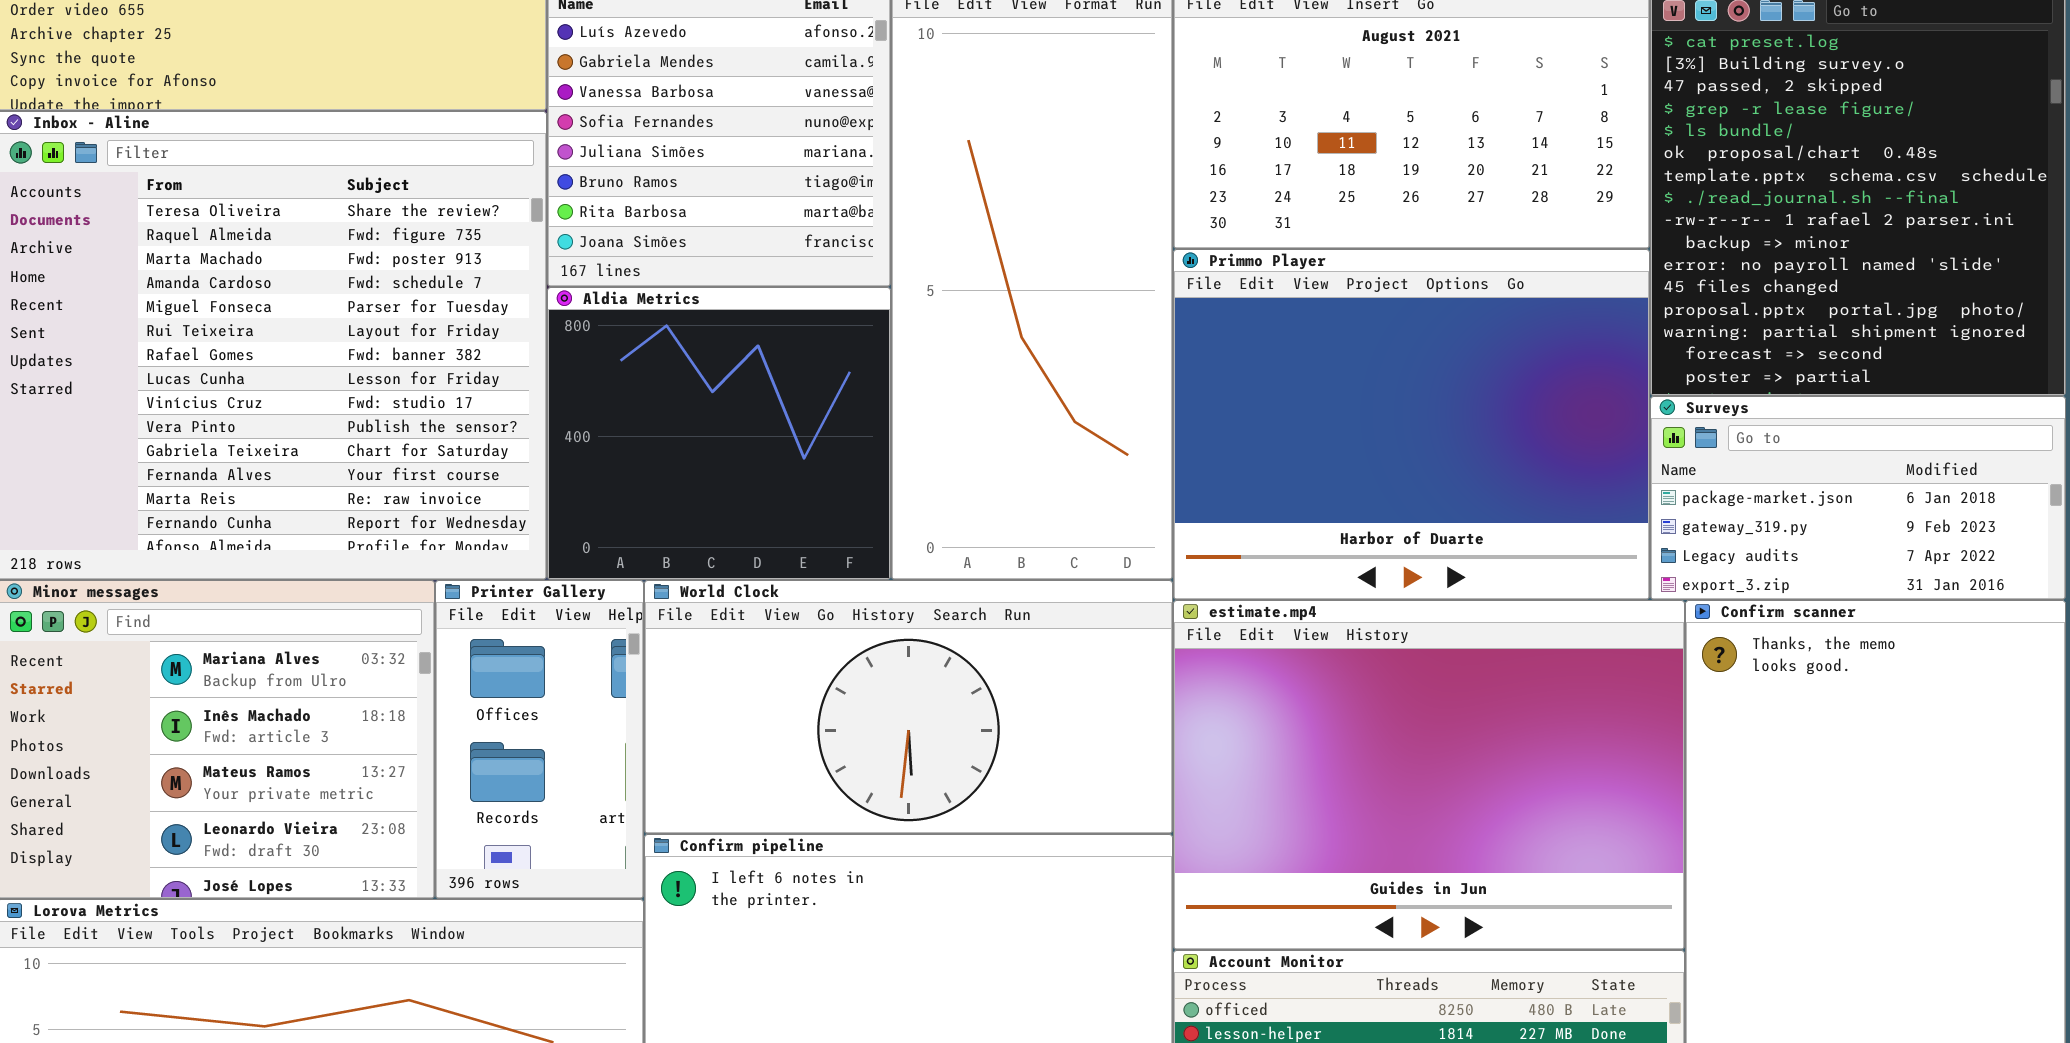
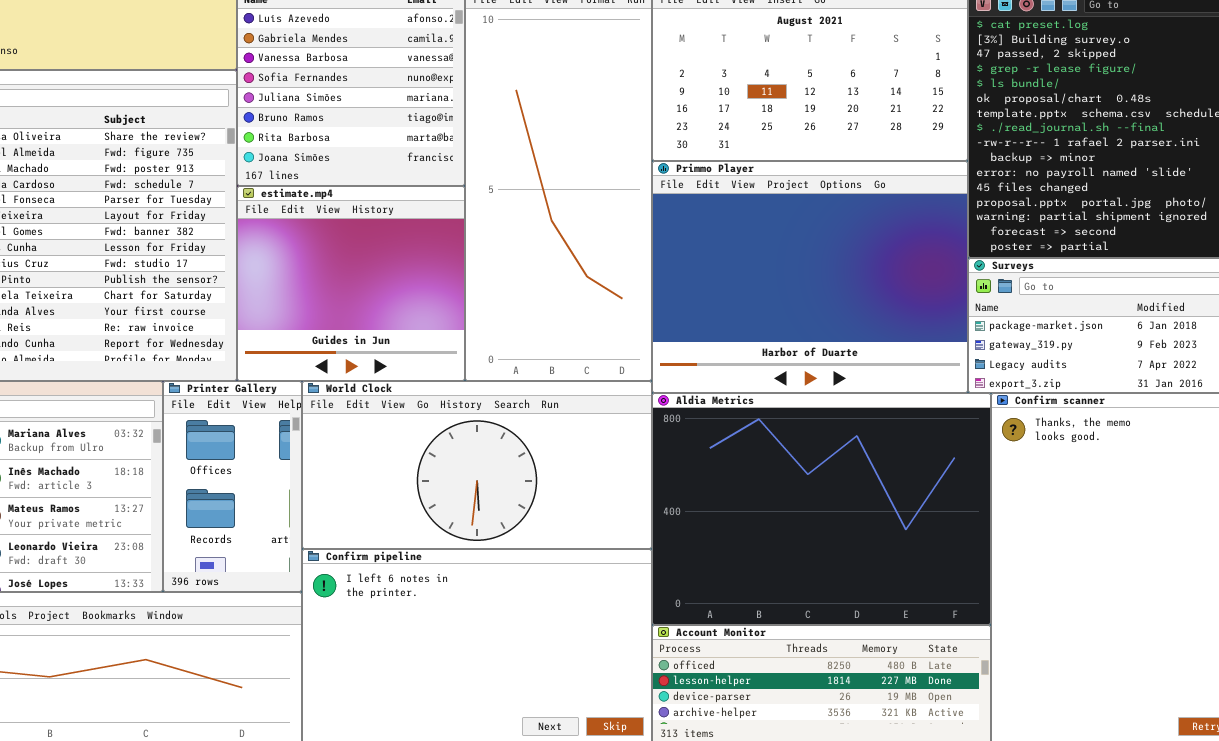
Aldia Metrics: [547,287,891,580] -> [652,393,991,625], moved, resized
estimate.mp4: [1173,600,1685,950] -> [237,186,465,381], moved, resized

